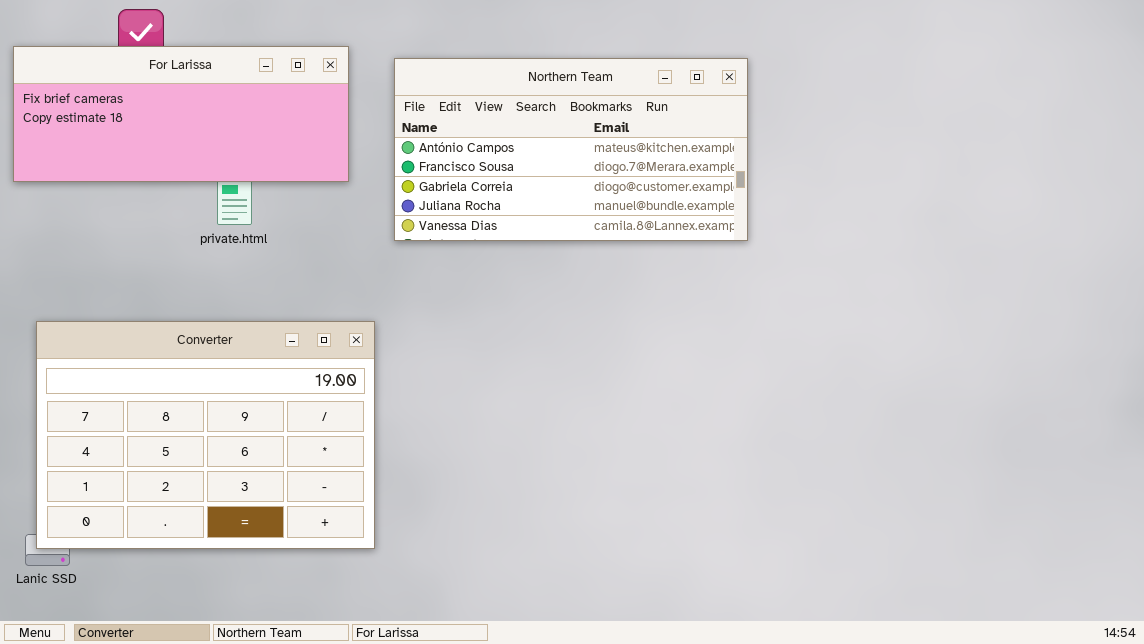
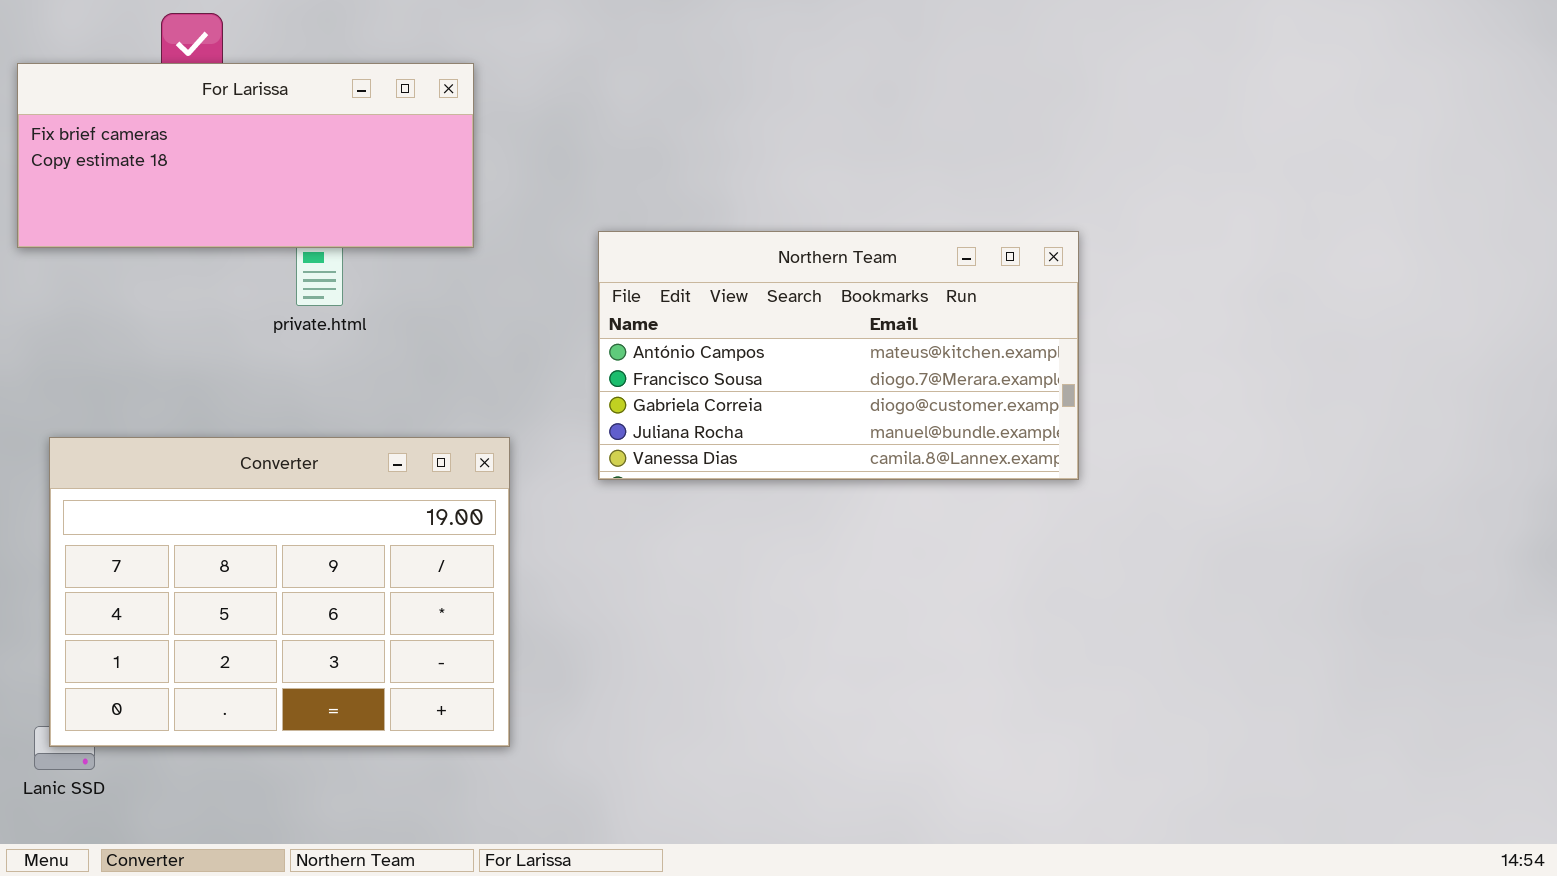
Northern Team: [394,58,748,241] -> [598,231,1079,480], moved

